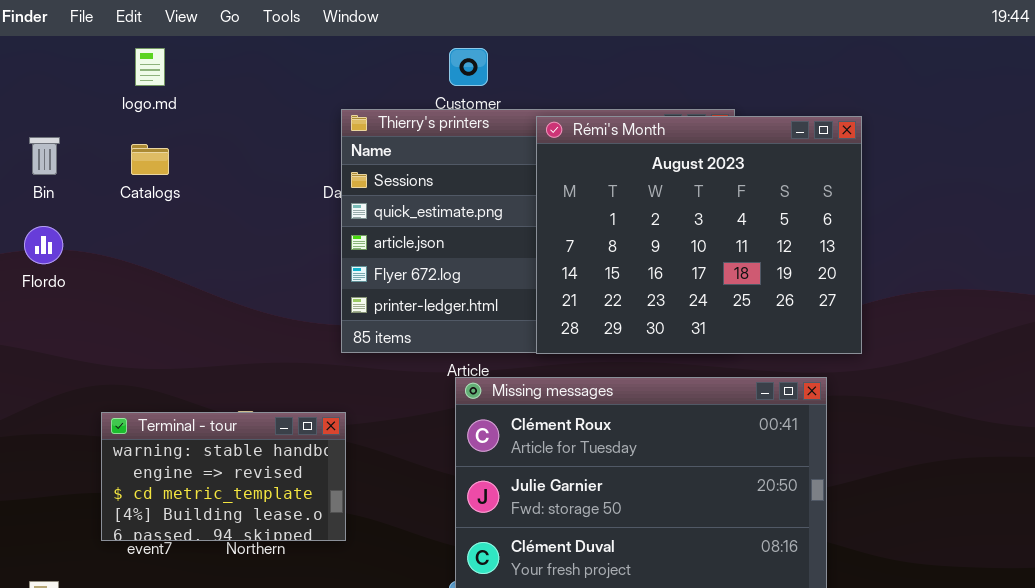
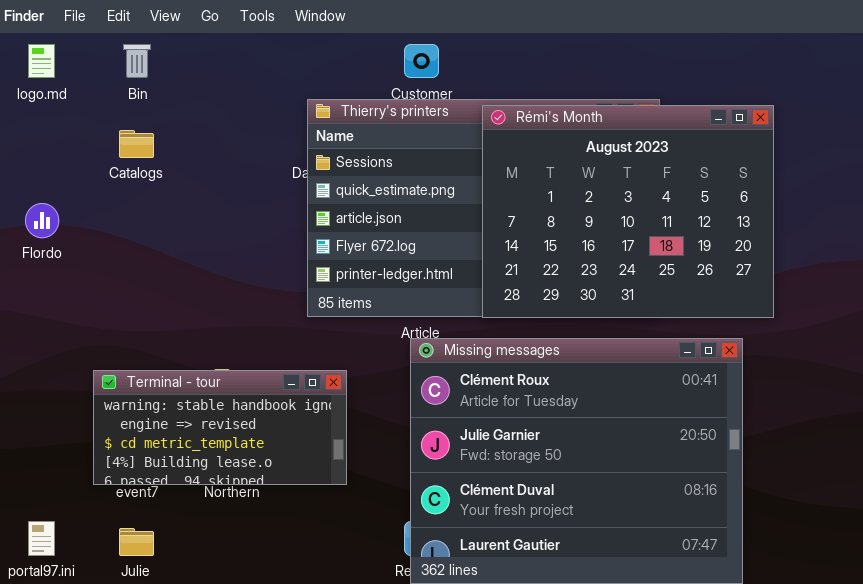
logo.md: [135,48,165,86] -> [28,44,55,78], moved
Bin: [29,137,60,175] -> [123,44,151,78], moved
Terminal - tour: [101,412,346,541] -> [93,370,347,485], resized

